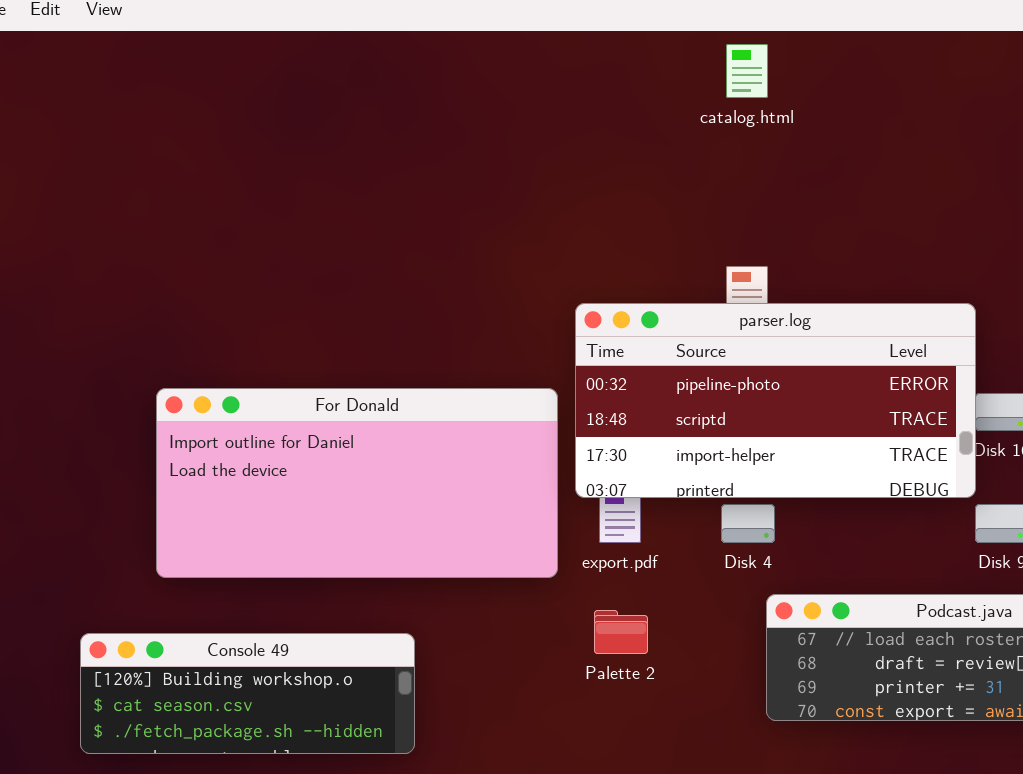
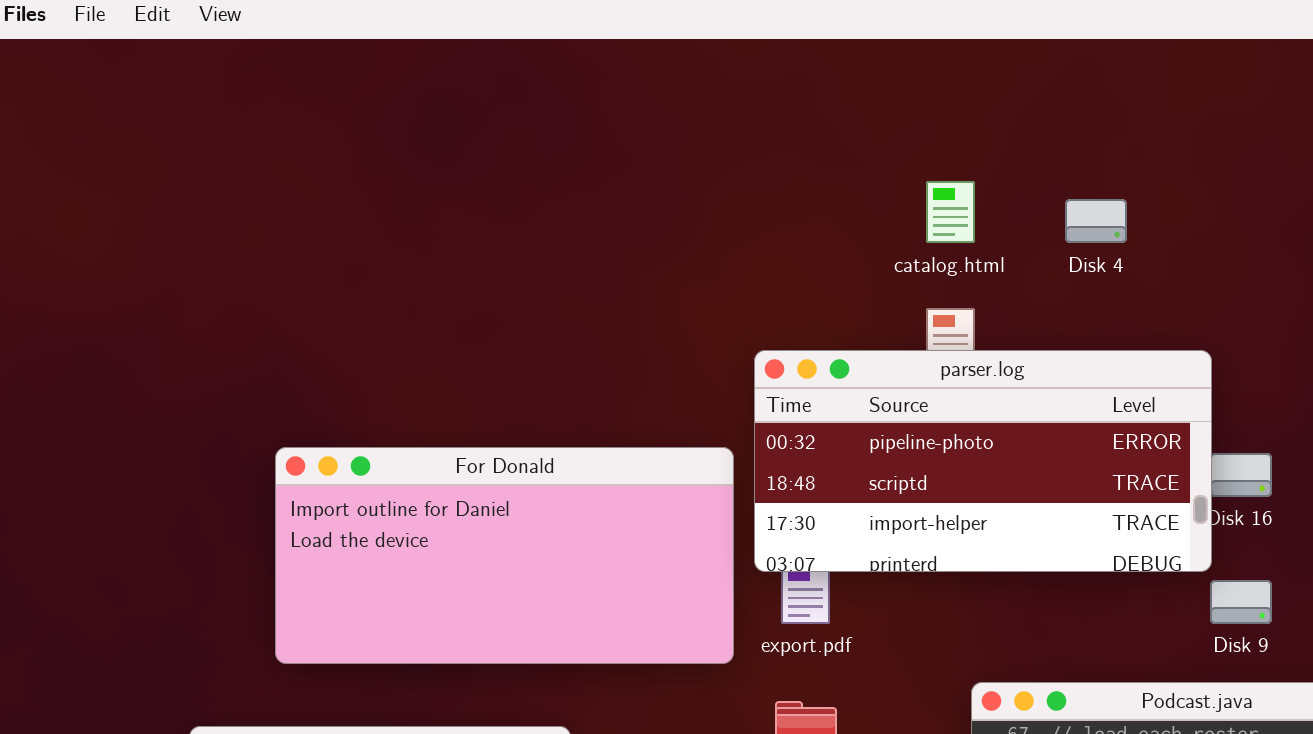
catalog.html: [726,44,768,98] -> [926,181,975,243], moved
Disk 4: [721,504,775,543] -> [1065,199,1127,243], moved

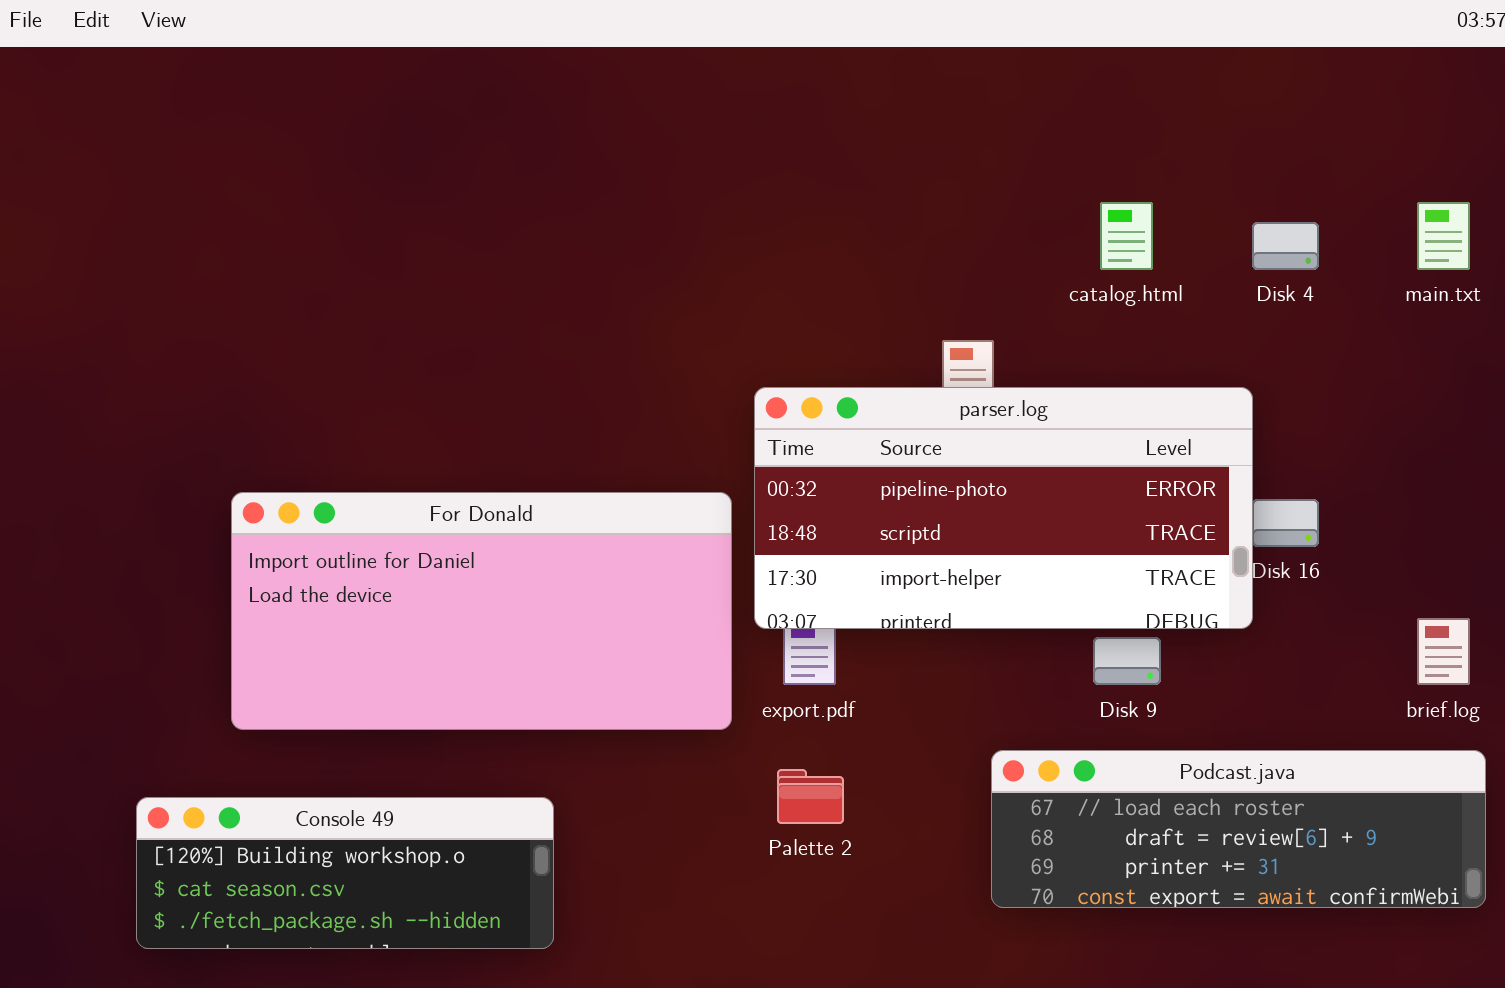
catalog.html: [926,181,975,243] -> [1100,202,1153,270], moved
Disk 4: [1065,199,1127,243] -> [1252,222,1319,270], moved
Disk 9: [1210,580,1272,624] -> [1093,637,1161,685], moved

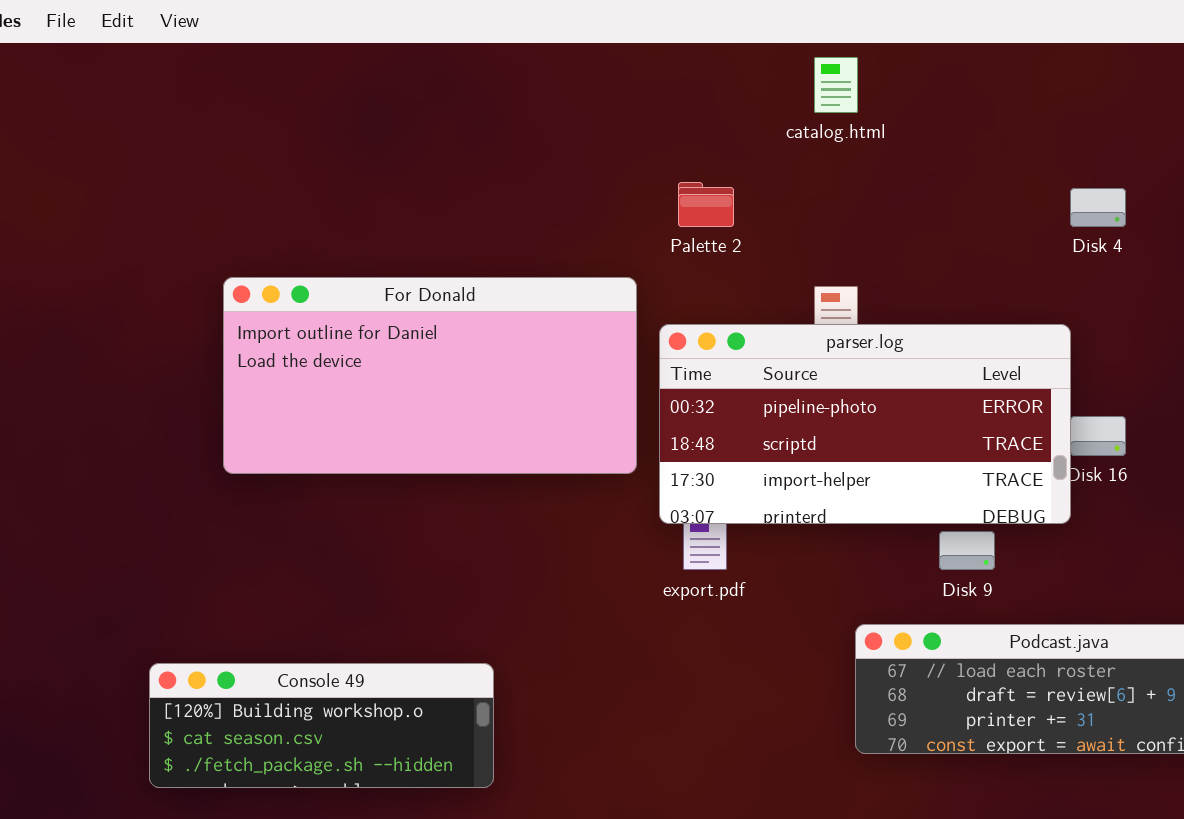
catalog.html: [1100,202,1153,270] -> [814,57,858,113], moved
For Donald: [231,492,732,730] -> [223,277,637,474], moved
Palette 2: [777,769,844,824] -> [678,182,734,227], moved

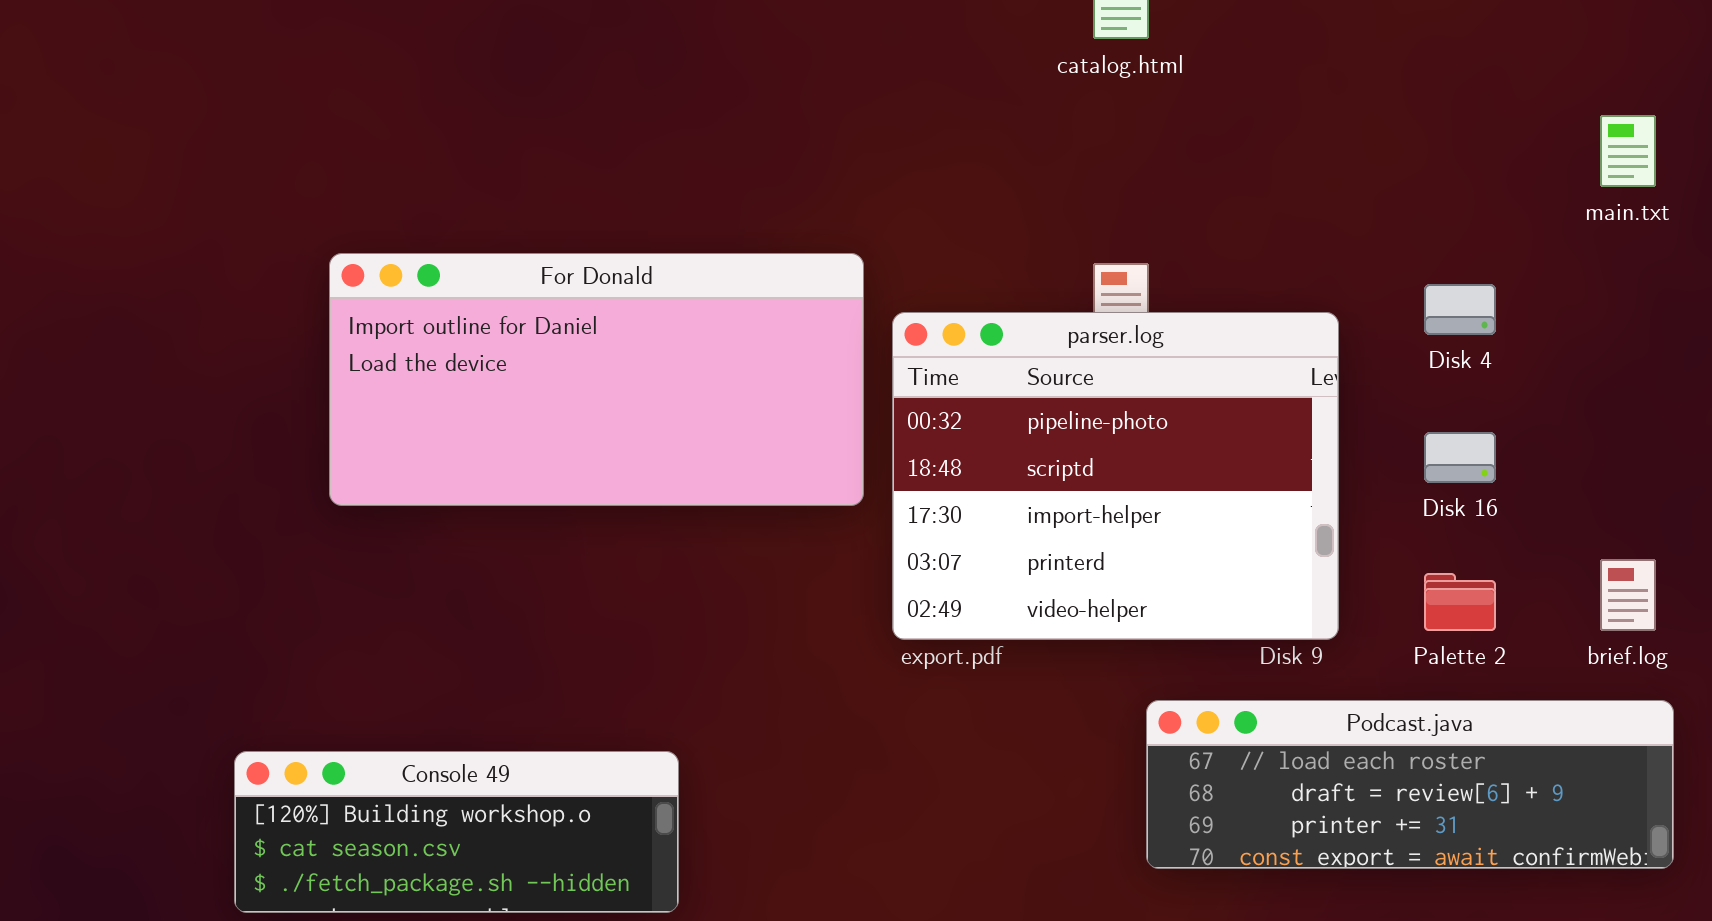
Palette 2: [678,182,734,227] -> [1424,573,1496,631], moved
Disk 4: [1070,188,1126,227] -> [1424,284,1496,335], moved
parser.log: [659,324,1071,524] -> [892,312,1339,640], resized

